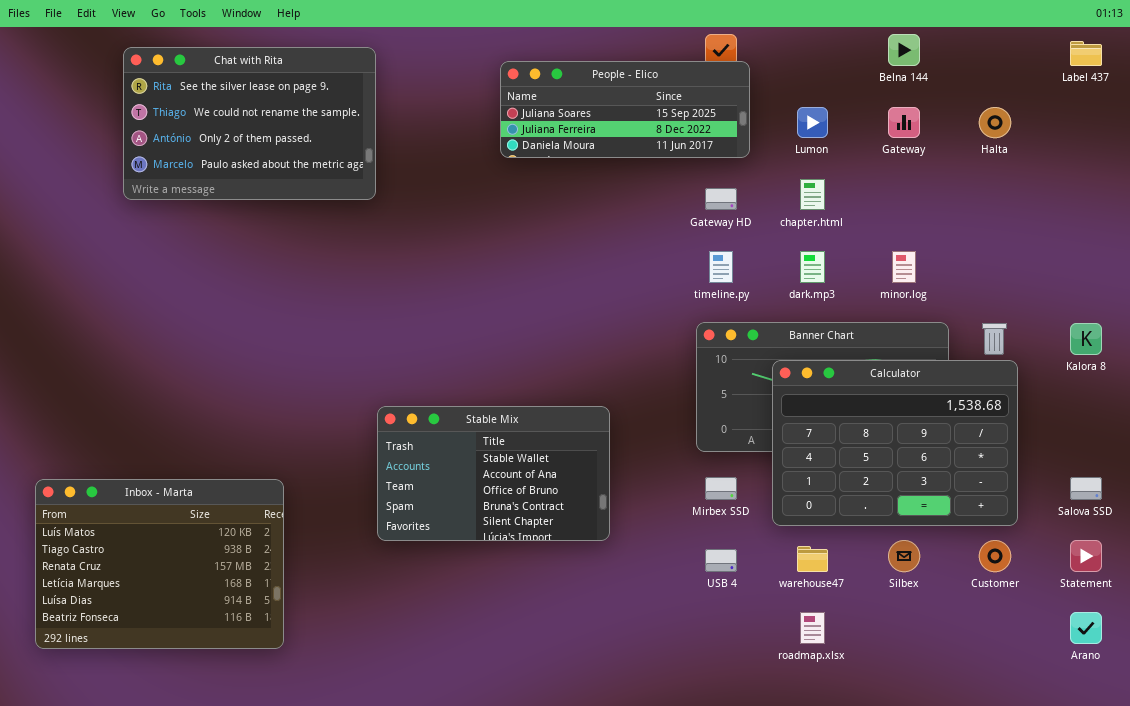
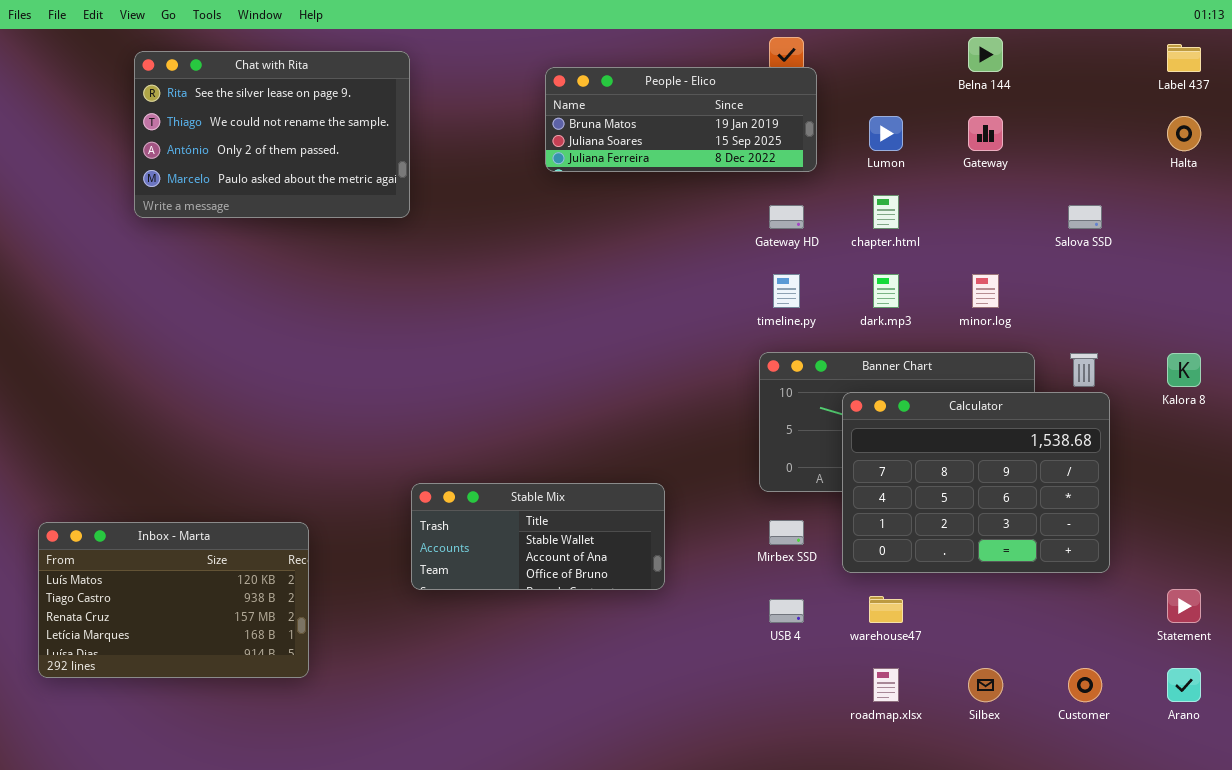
People - Elico: [500,61,750,158] -> [545,67,817,172], scrolled up 1 row
Halta: [979,107,1011,138] -> [1167,116,1201,151], moved
Stable Mix: [377,406,610,541] -> [411,483,665,590], resized
Salova SSD: [1070,477,1102,500] -> [1068,205,1102,229], moved
Inbox - Marta: [35,479,284,649] -> [38,522,309,678], resized
Silbex: [888,540,920,572] -> [968,668,1003,702], moved
Customer: [979,540,1011,572] -> [1068,668,1102,702], moved

